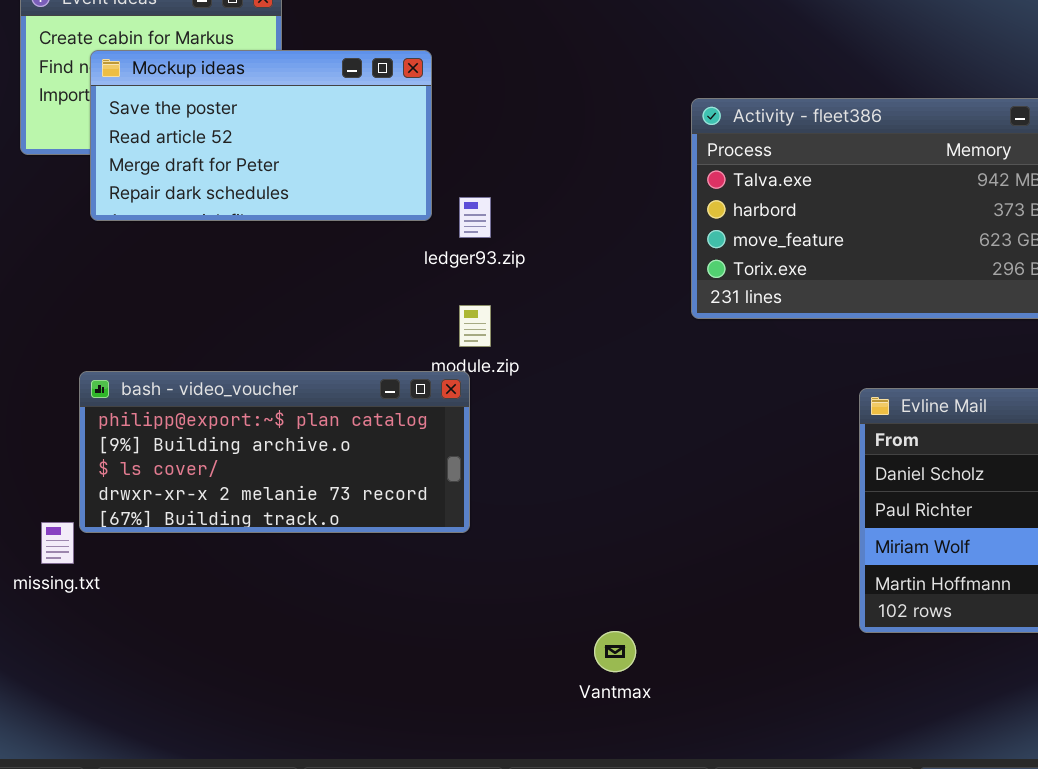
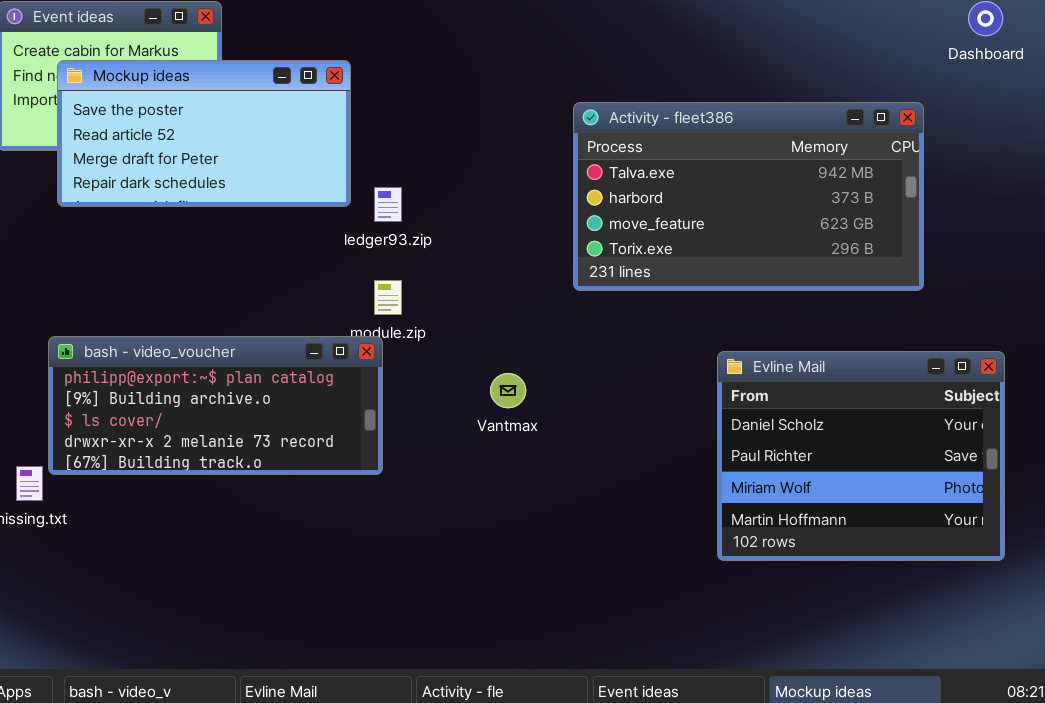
Vantmax: [594,631,636,672] -> [490,373,526,408], moved

